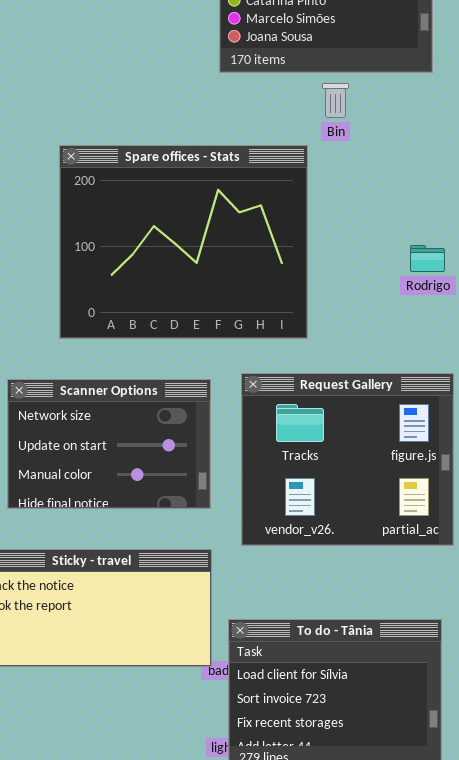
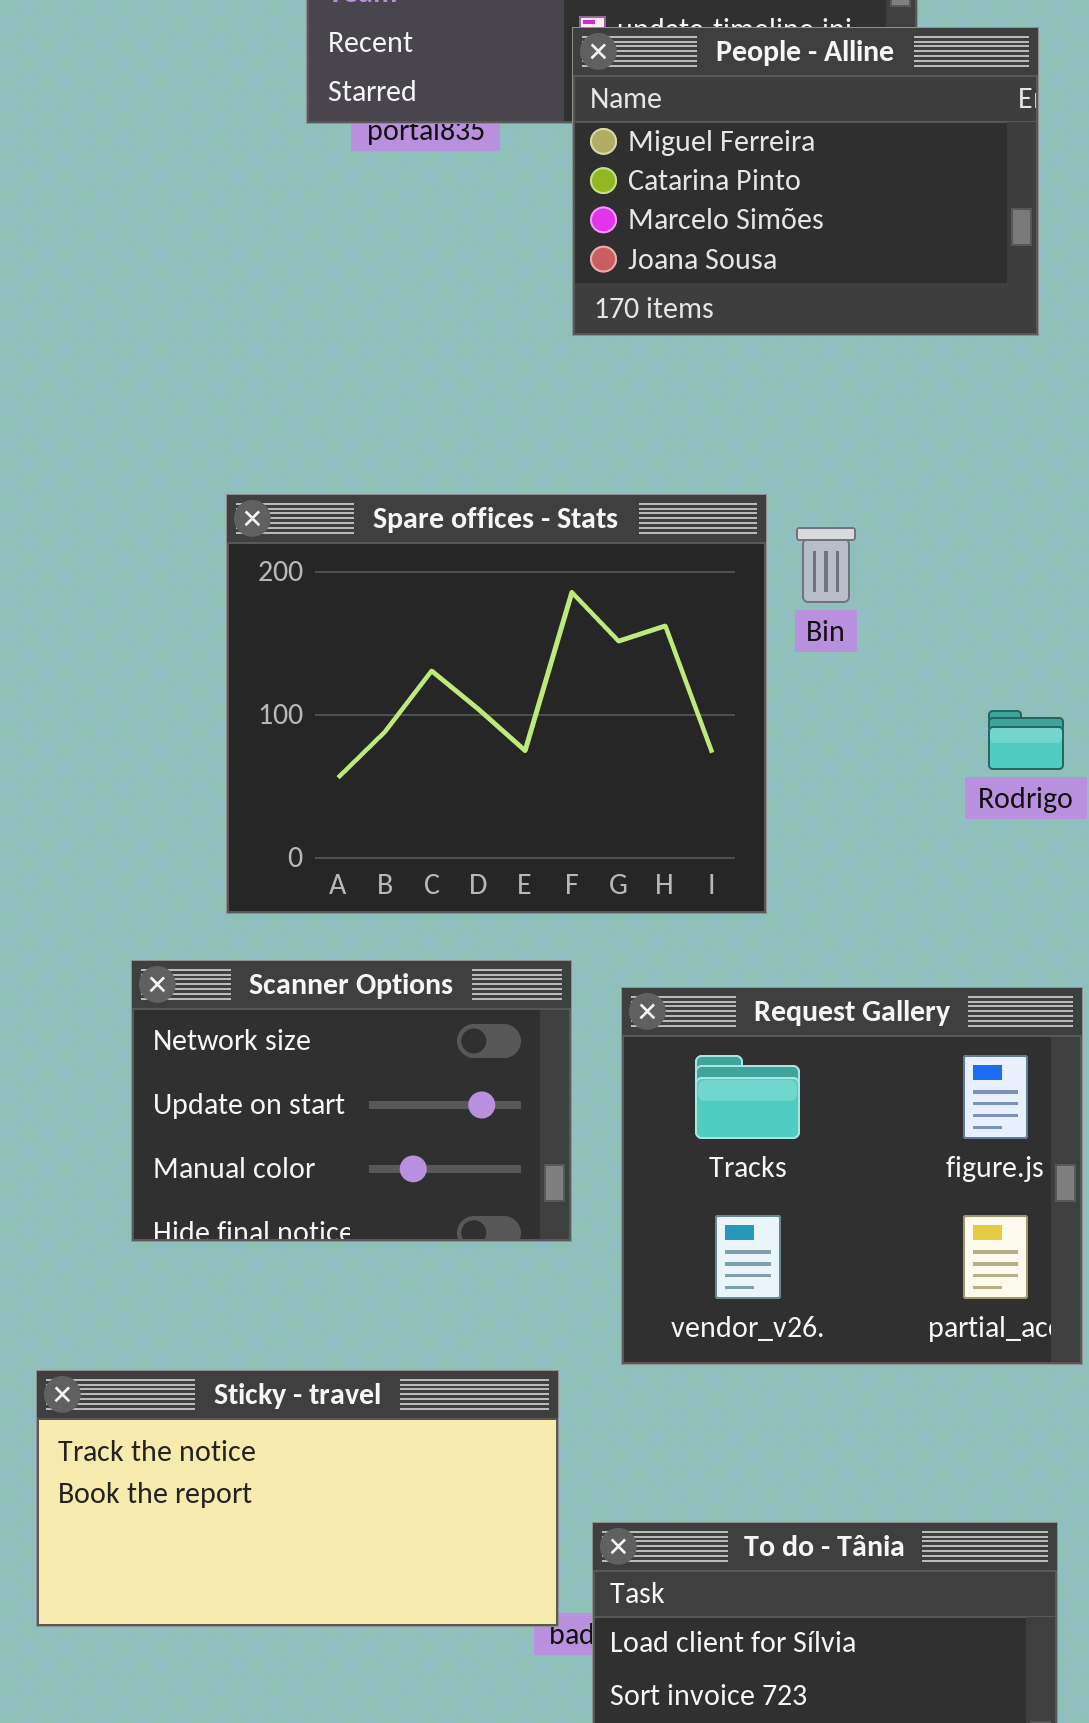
Bin: [322,83,349,118] -> [796,527,856,603], moved
Scanner Options: [7,379,211,509] -> [131,960,572,1242], moved

